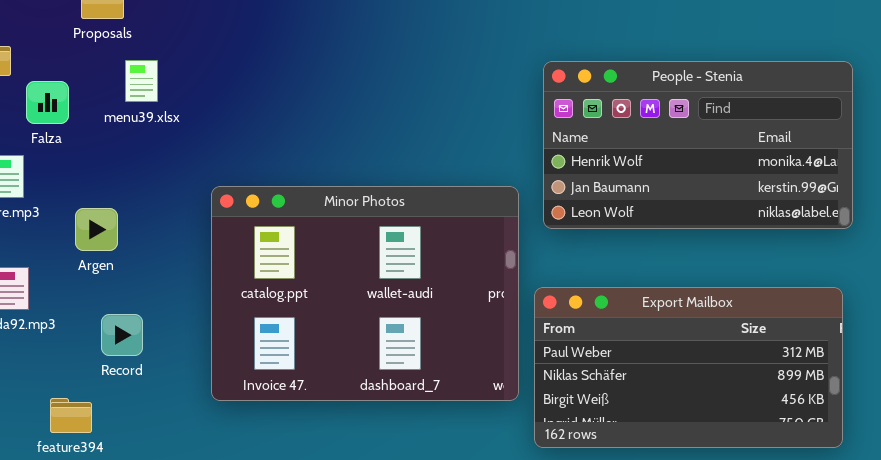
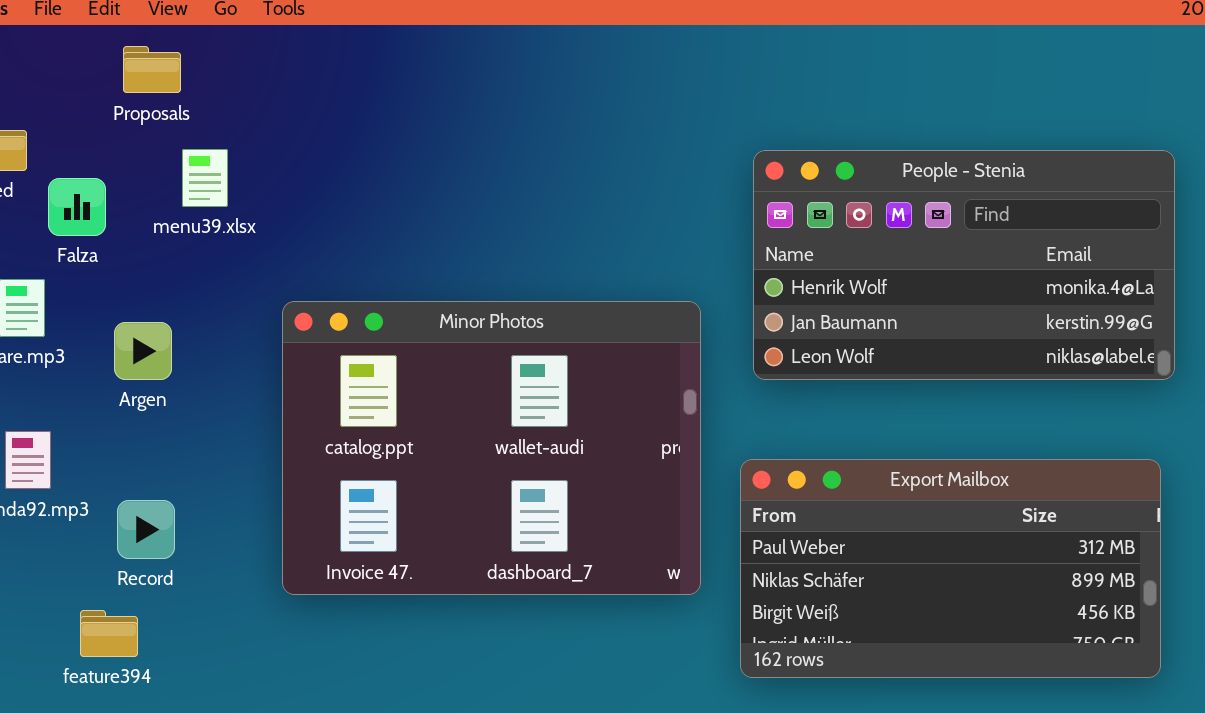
Minor Photos: [211,186,519,401] -> [282,301,701,595], moved
Argen: [75,208,118,251] -> [114,322,172,380], moved
Record: [101,314,143,356] -> [117,500,175,559], moved

